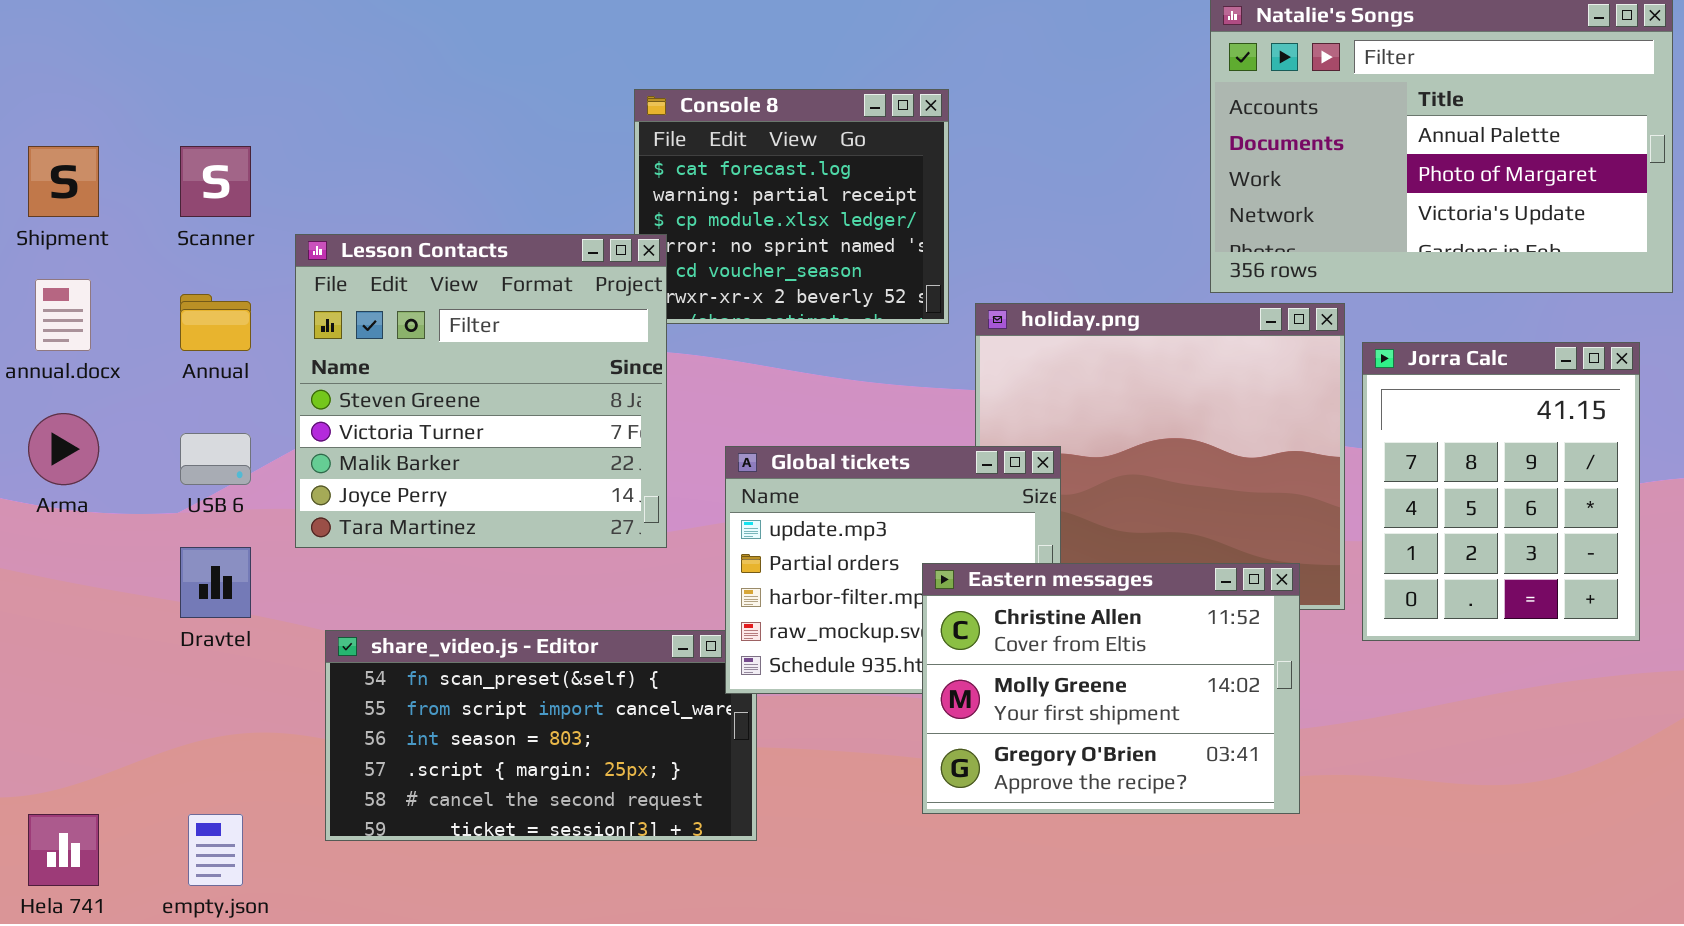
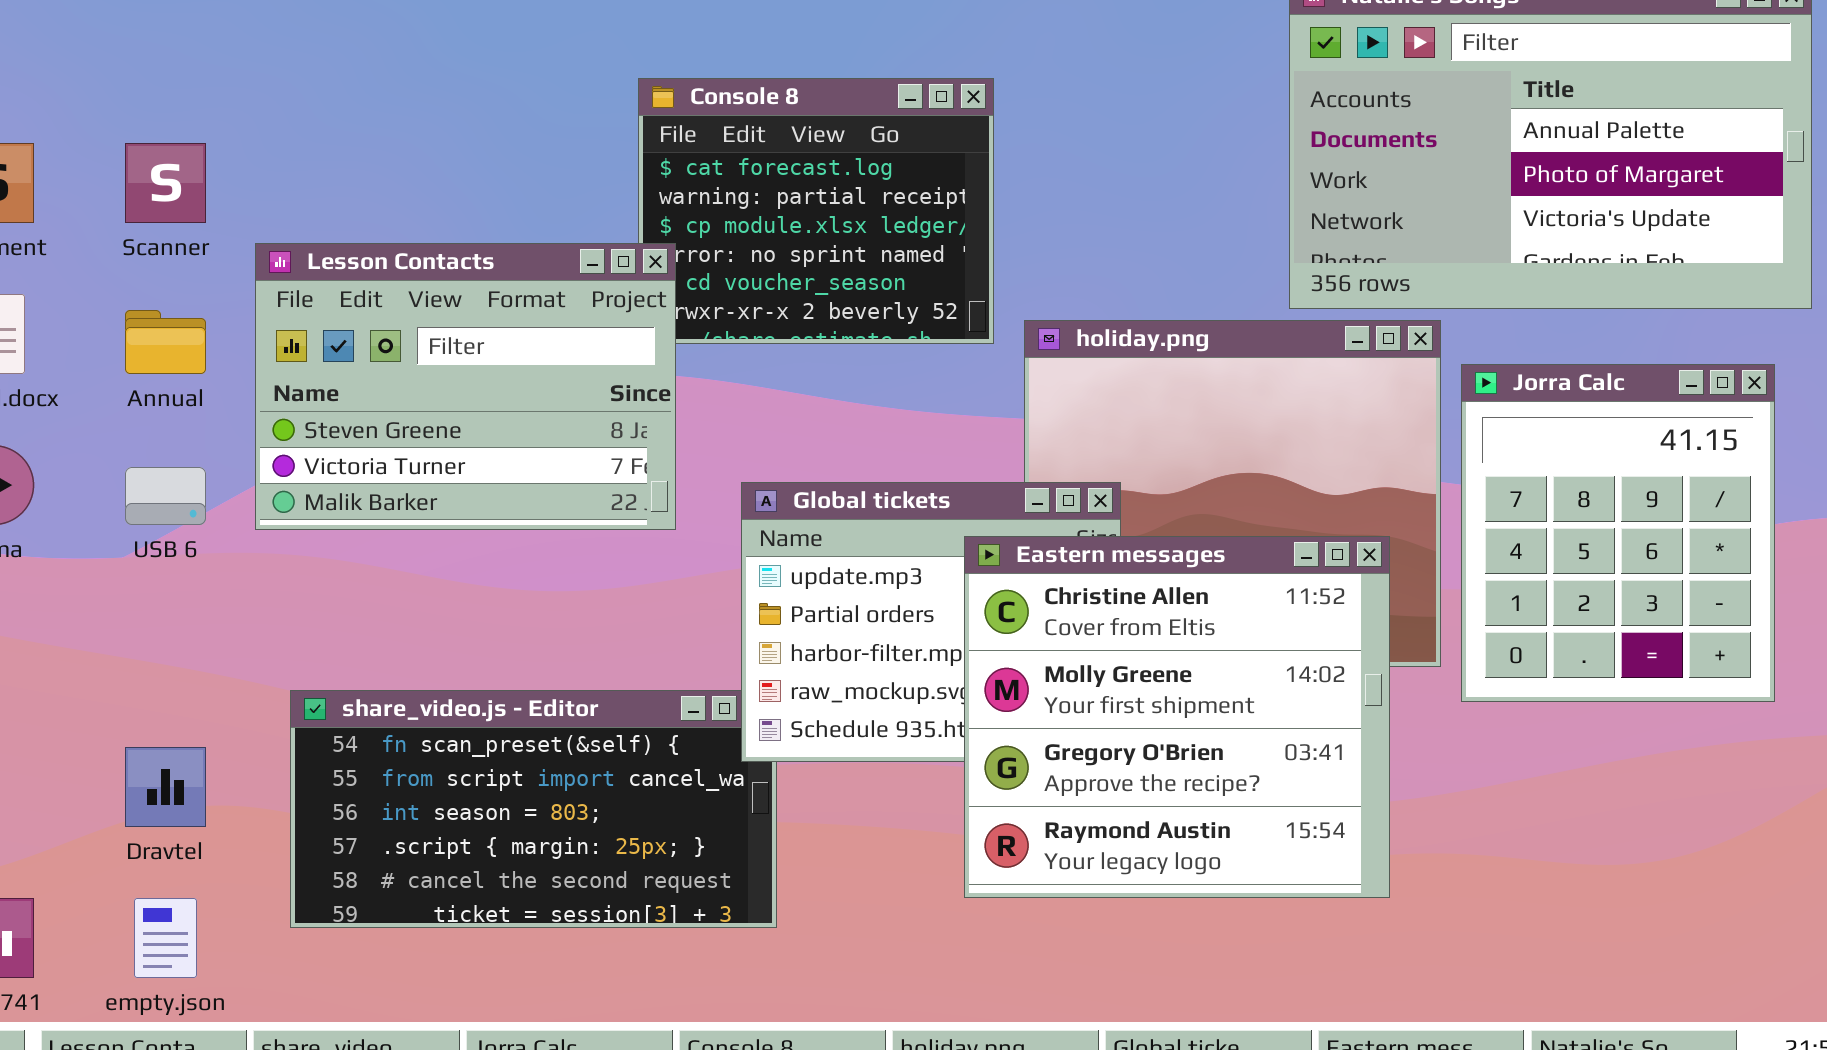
Lesson Contacts: [295,234,667,548] -> [255,243,676,530], resized
Dravtel: [180,547,251,618] -> [125,747,206,827], moved
Eastern messages: [922,563,1300,814] -> [964,536,1390,898], resized

